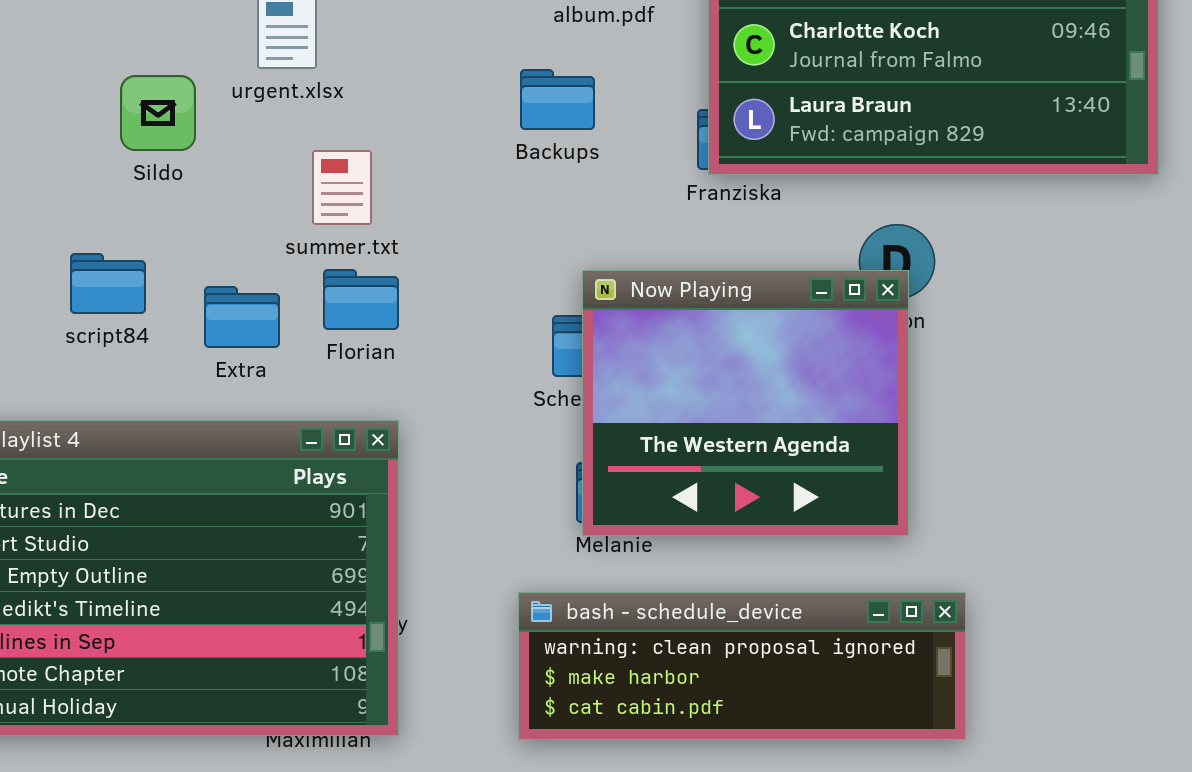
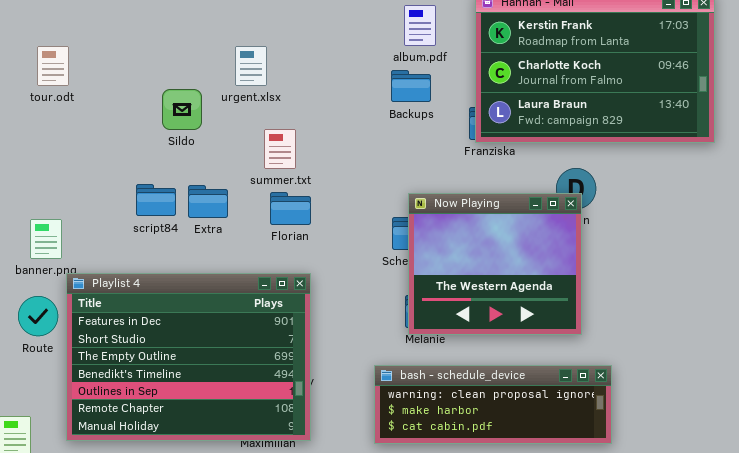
Backups: [520,69,595,130] -> [391,70,431,102], moved
Extra: [204,286,280,348] -> [188,185,228,218], moved

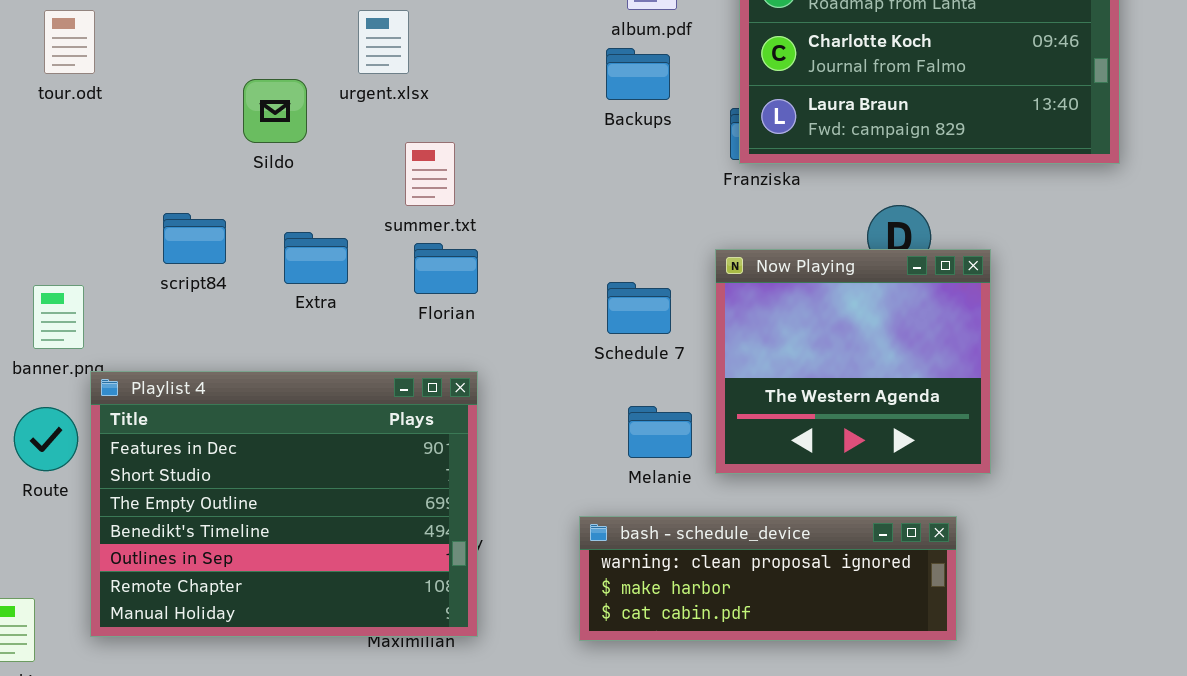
script84: [136,184,176,216] -> [163,213,226,264], moved
Now Playing: [408,193,582,335] -> [715,249,991,474], moved

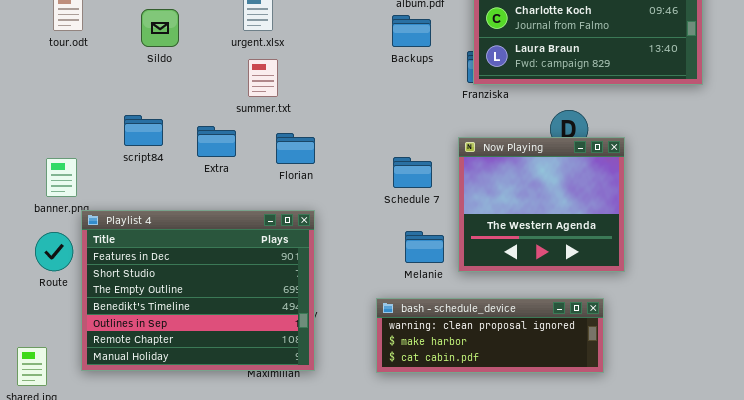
Sildo: [243,79,307,143] -> [141,9,179,47], moved
summer.txt: [405,142,455,206] -> [248,59,278,97], moved

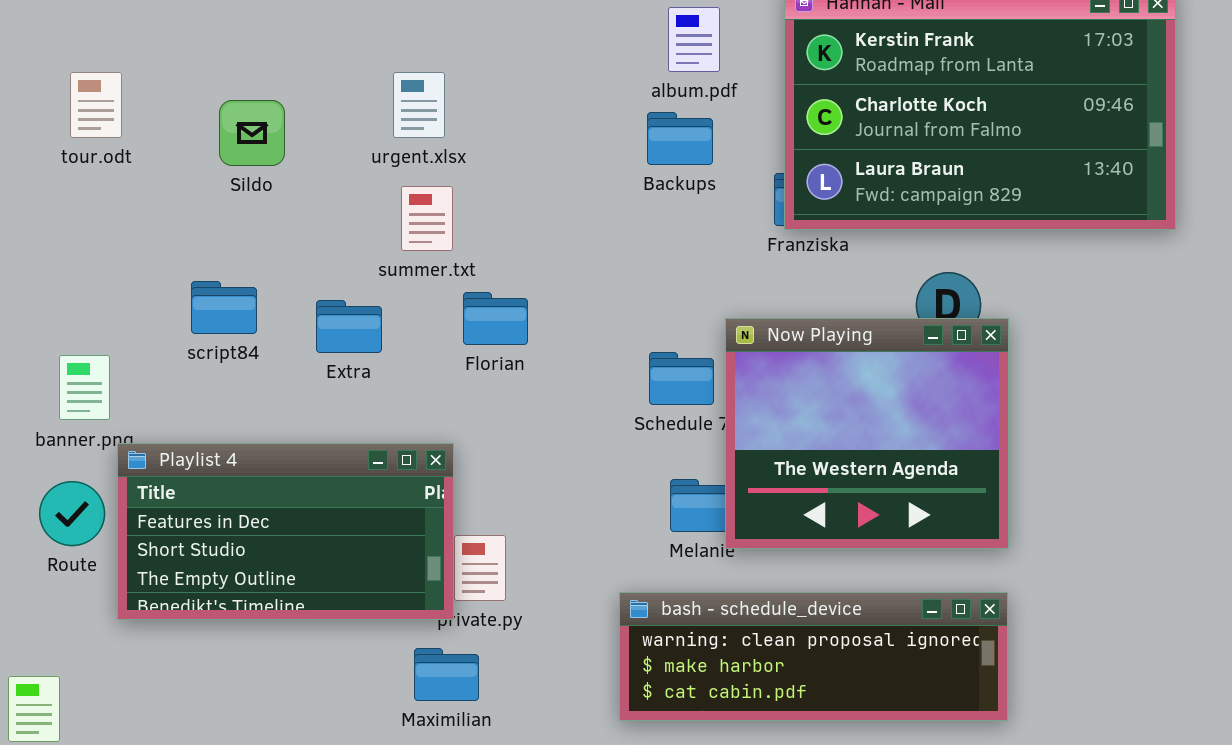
Florian: [276,133,315,164] -> [463,292,528,345], moved
Now Playing: [458,137,625,272] -> [725,318,1009,549], moved
Playlist 4: [81,210,315,371] -> [117,443,454,620], resized

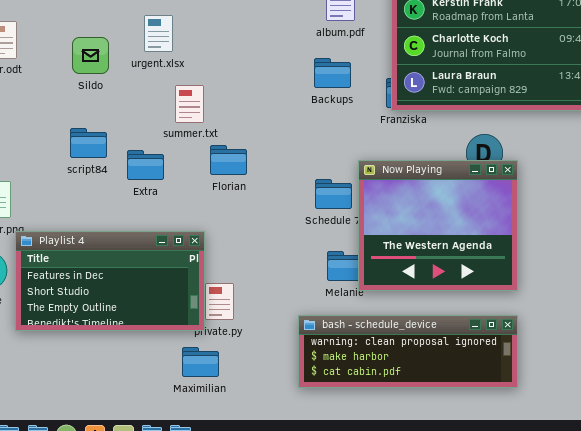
urgent.xlsx: [393,72,445,138] -> [144,15,173,52], moved
Backups: [647,112,713,165] -> [314,58,351,88], moved
script84: [191,281,257,334] -> [70,128,107,158], moved

